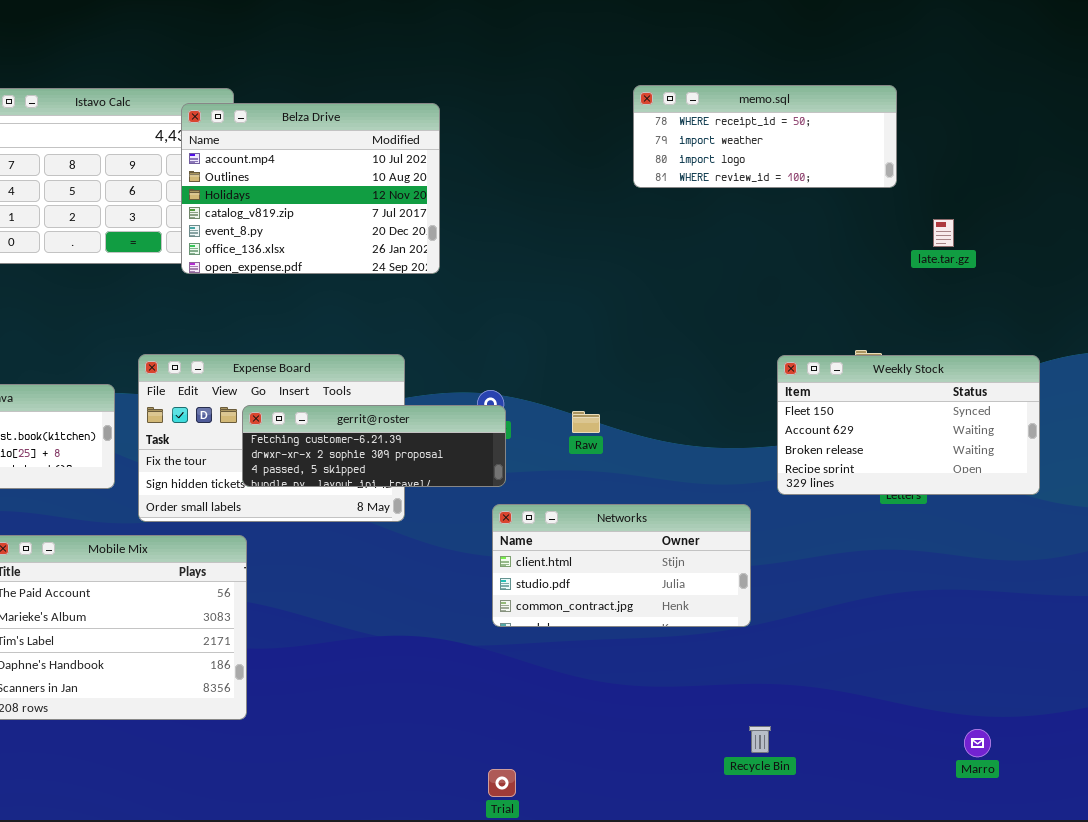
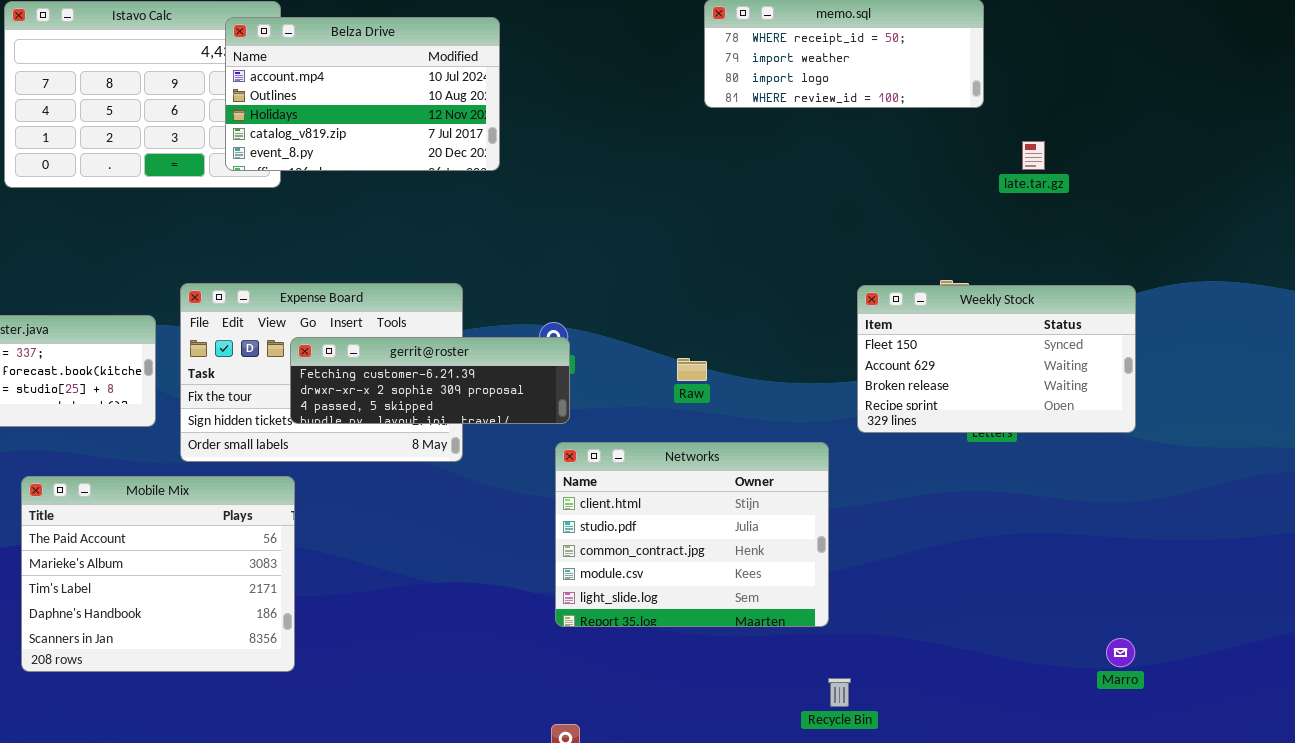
Belza Drive: [181,103,440,274] -> [225,17,500,171], resized
Raw: [572,411,600,433] -> [677,358,707,381], moved
Networks: [492,504,751,627] -> [555,442,829,627], resized
Marro: [964,729,991,757] -> [1106,638,1135,667], moved

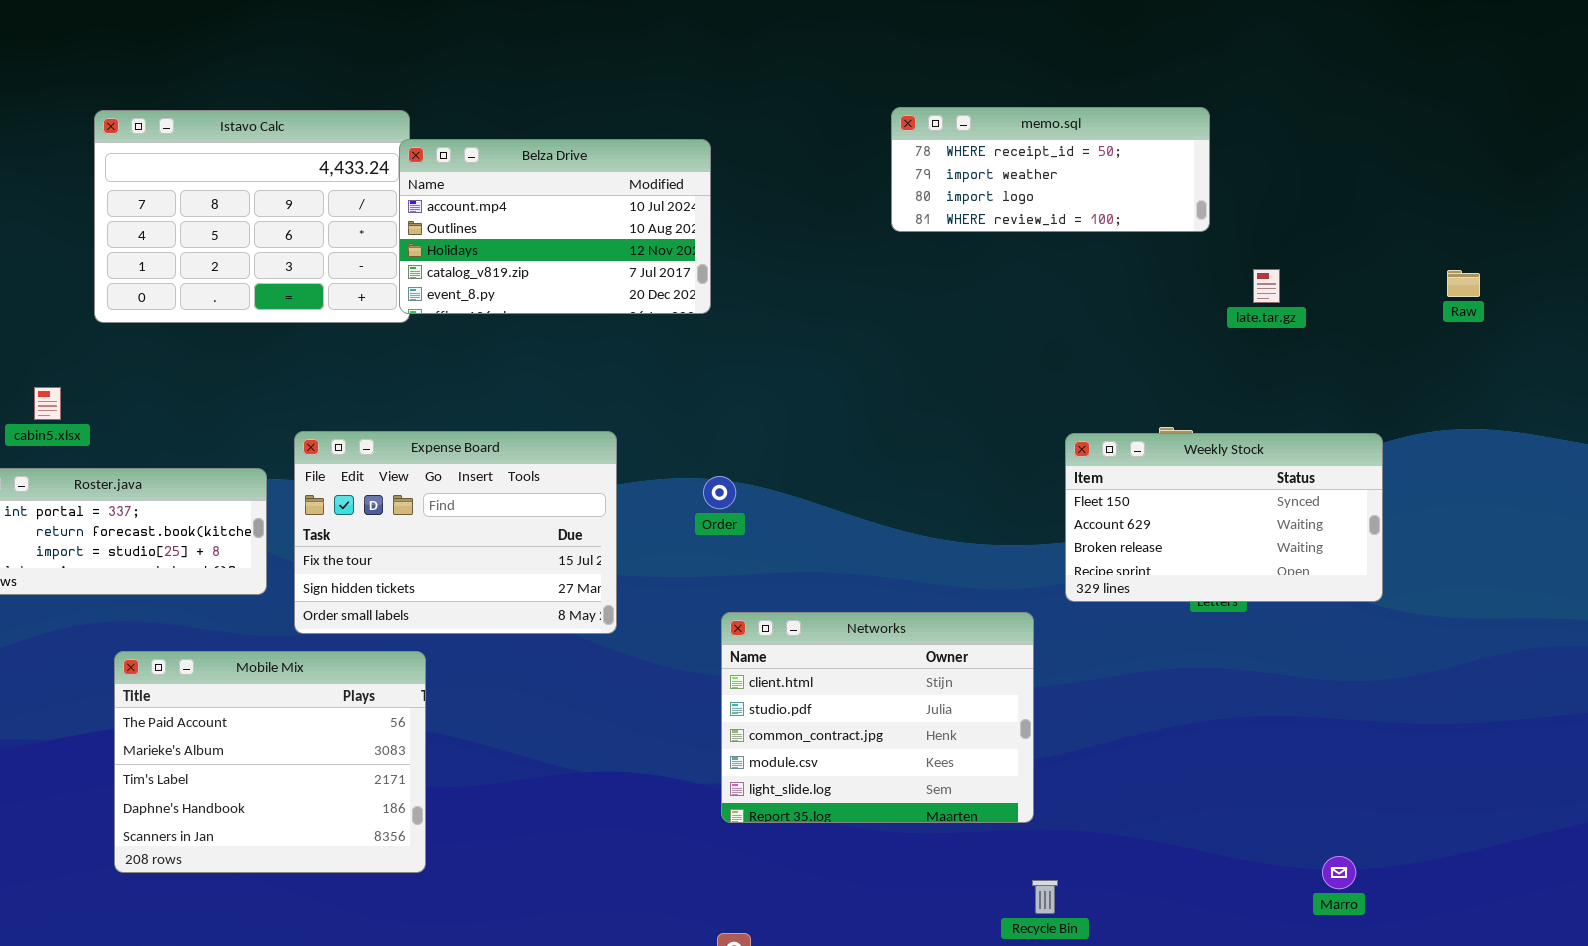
Belza Drive: [225,17,500,171] -> [399,139,711,314], moved
gerrit@roster: [290,337,570,424] -> none, closed
Raw: [677,358,707,381] -> [1447,270,1480,297], moved
Marro: [1106,638,1135,667] -> [1322,856,1356,889], moved

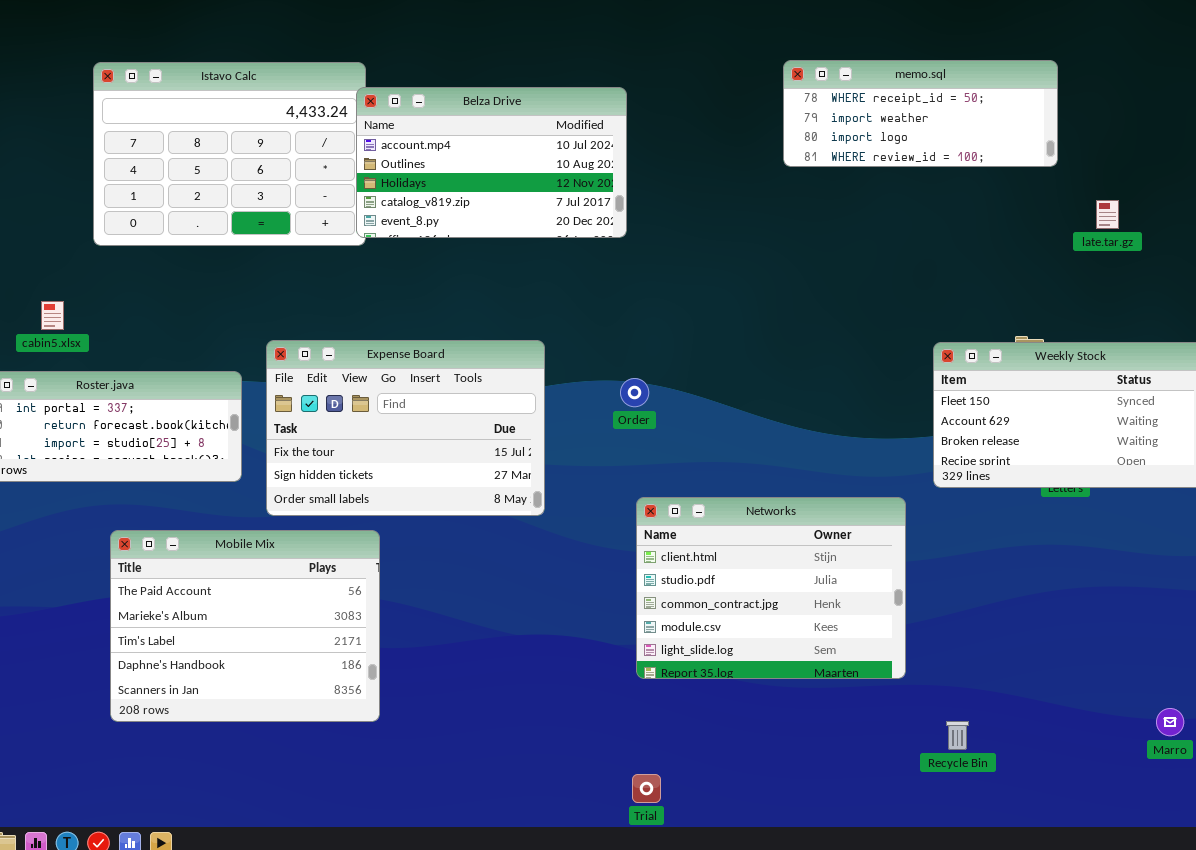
Recycle Bin: [1032,880,1058,914] -> [946,721,969,750], moved

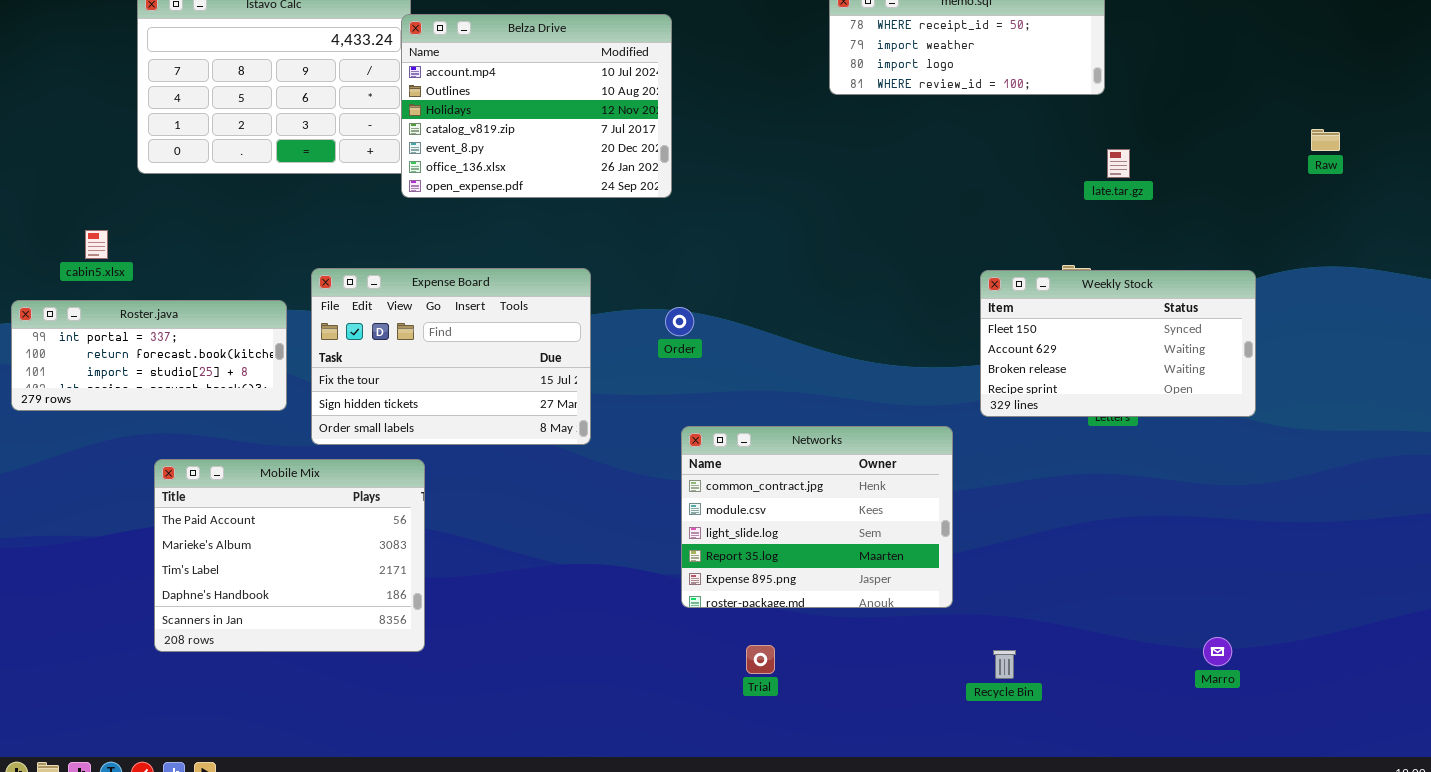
Belza Drive: [356,87,627,238] -> [401,14,672,198], resized
late.tar.gz: [1096,200,1119,229] -> [1107,149,1130,178], moved
Networks: [636,497,906,679] -> [681,426,953,608], scrolled down 2 rows
Trial: [632,774,661,803] -> [746,645,775,674], moved

